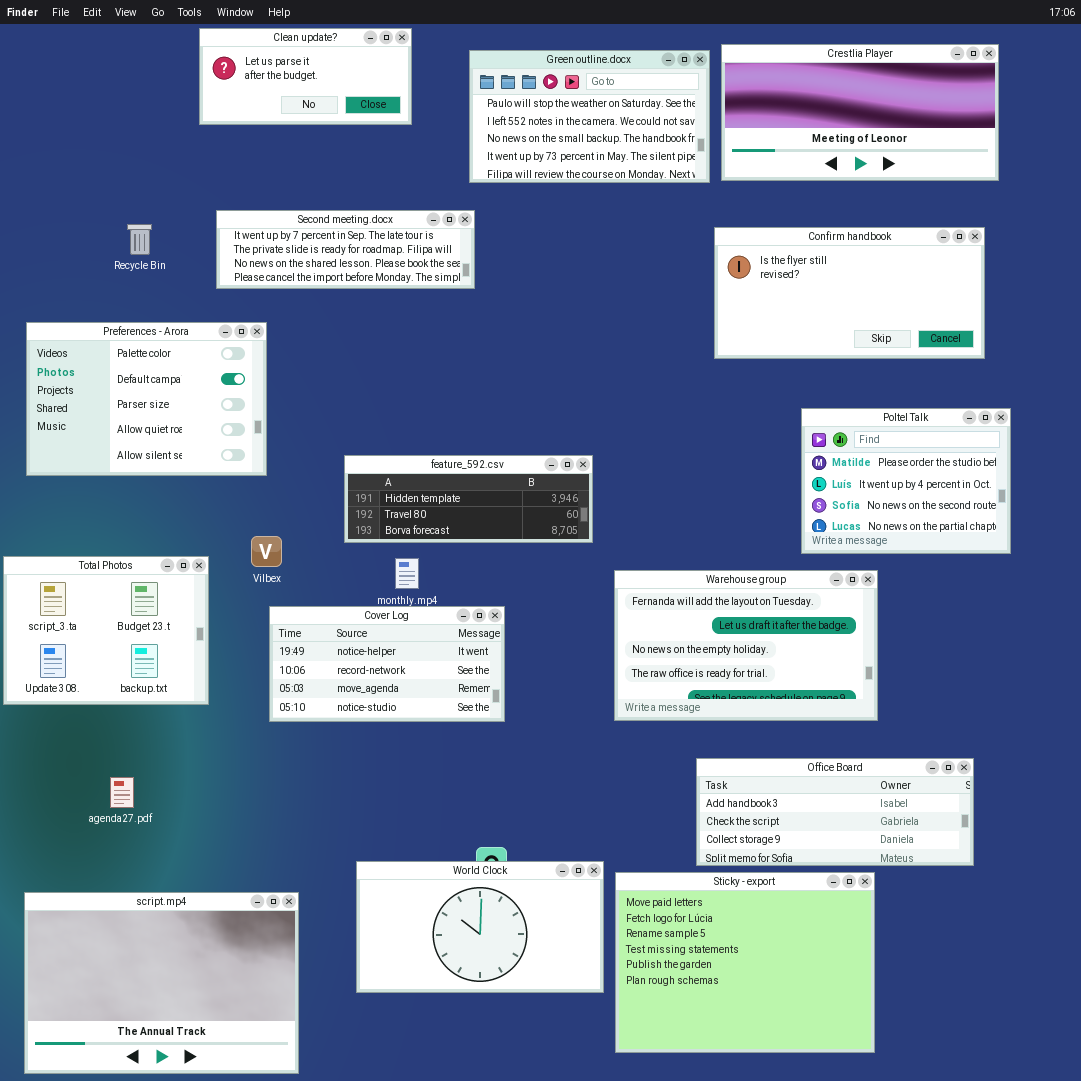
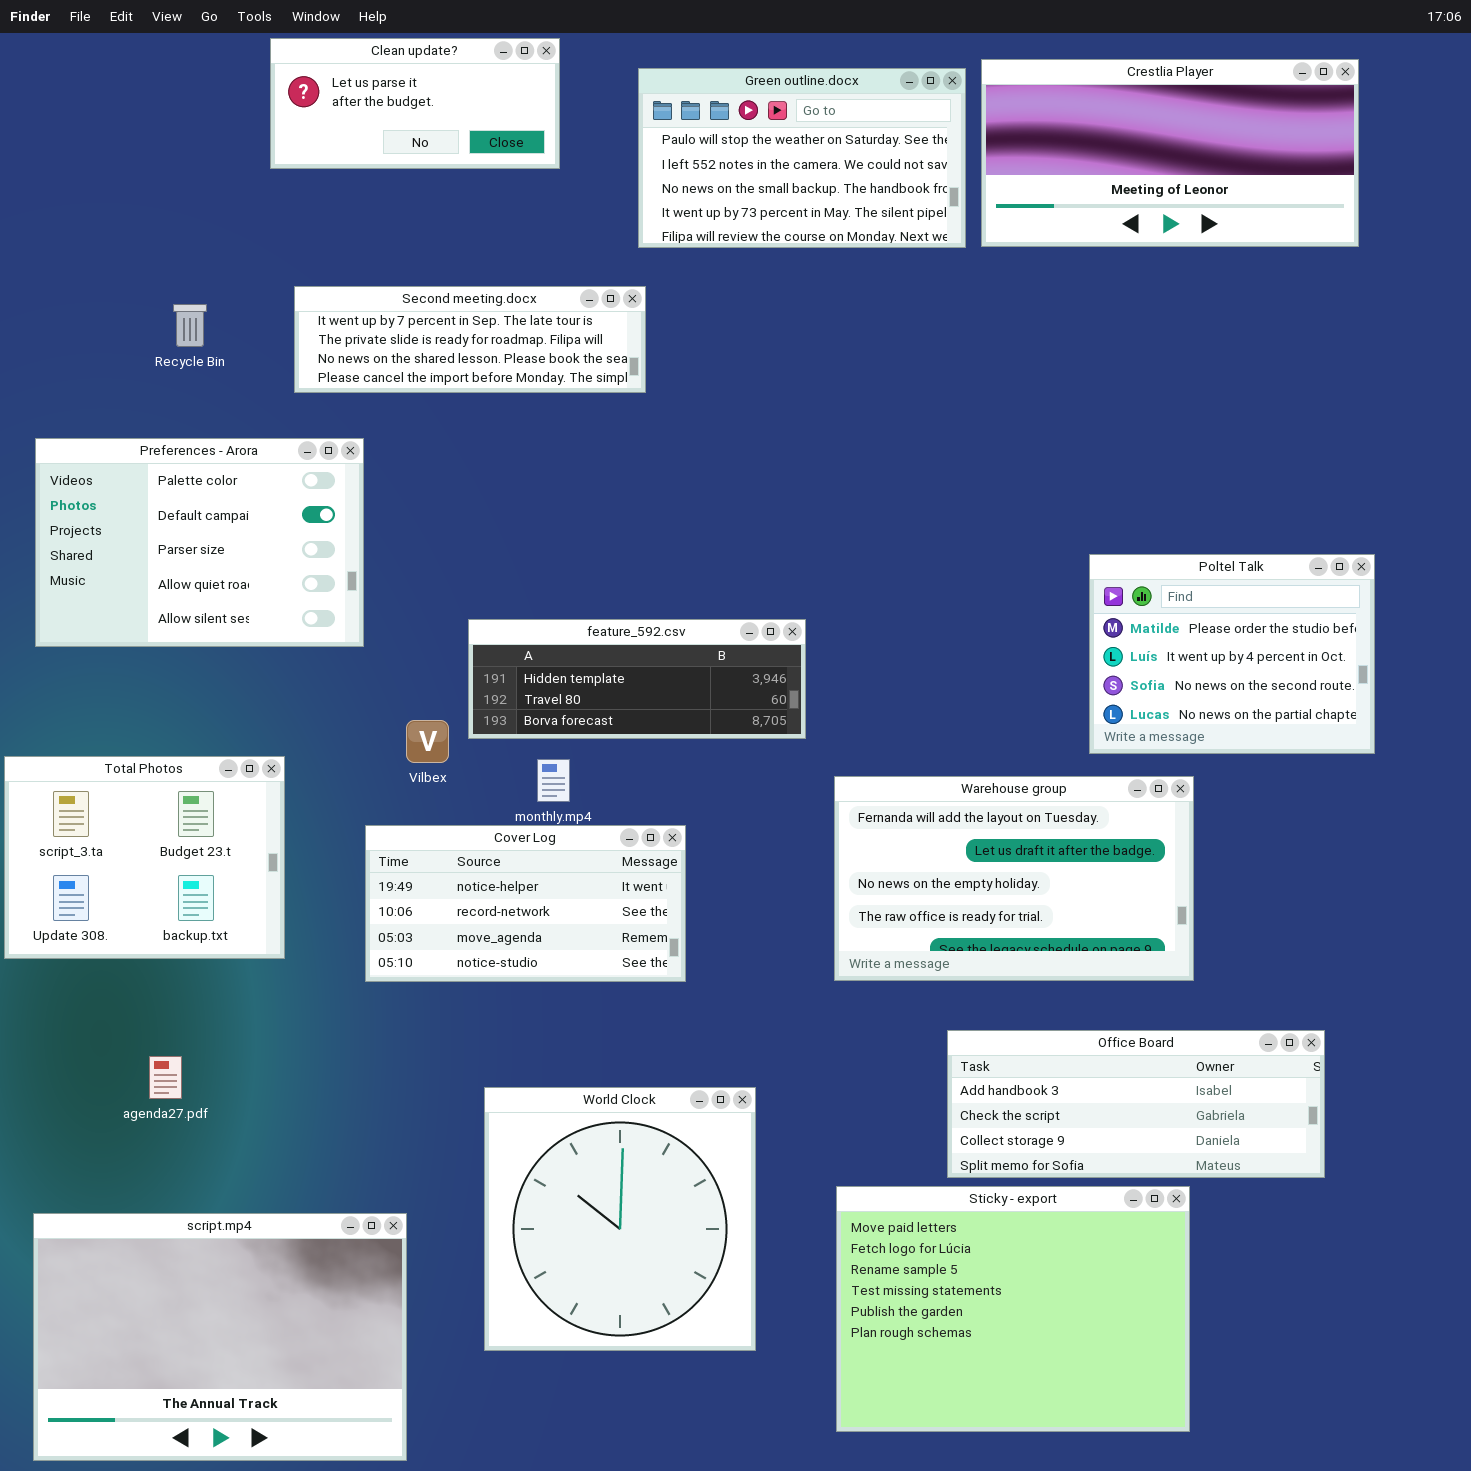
Confirm handbook: [714,227,985,359] -> none, closed
Vilbex: [251,536,282,567] -> [406,720,449,763], moved
World Clock: [356,861,604,993] -> [484,1087,756,1351], resized

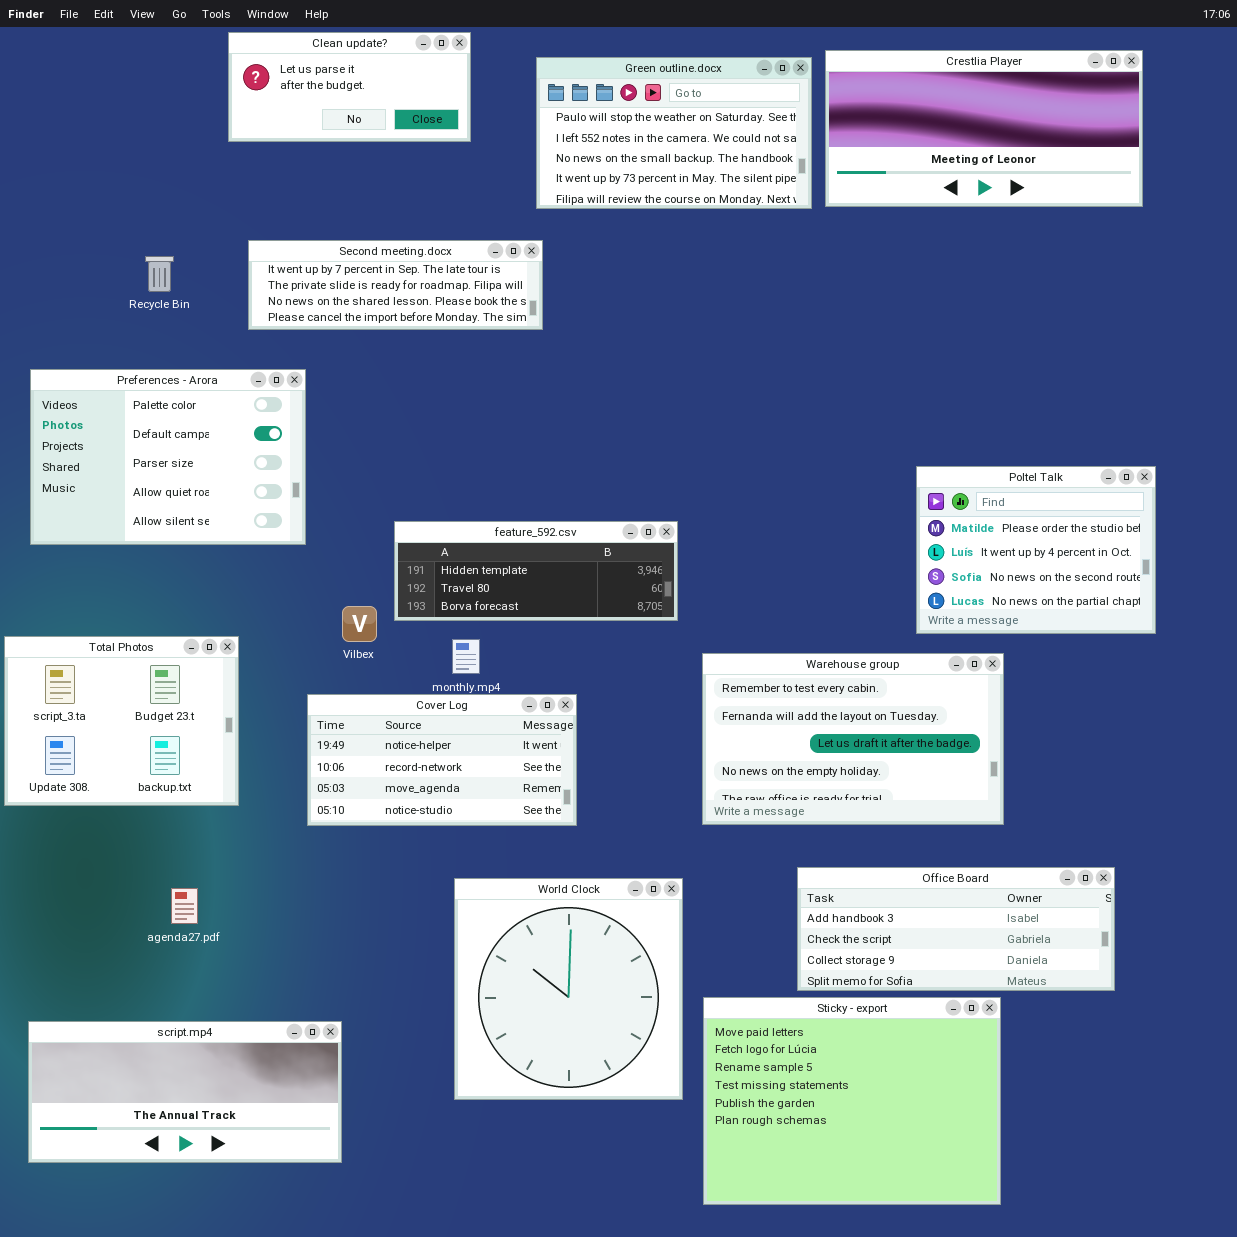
Warehouse group: [834,776,1194,981] -> [702,653,1004,825], scrolled up 1 row
agenda27.pdf: [149,1056,182,1099] -> [171,888,198,924], moved
World Clock: [484,1087,756,1351] -> [454,878,683,1100], moved
script.mp4: [33,1213,407,1461] -> [28,1021,342,1163], resized

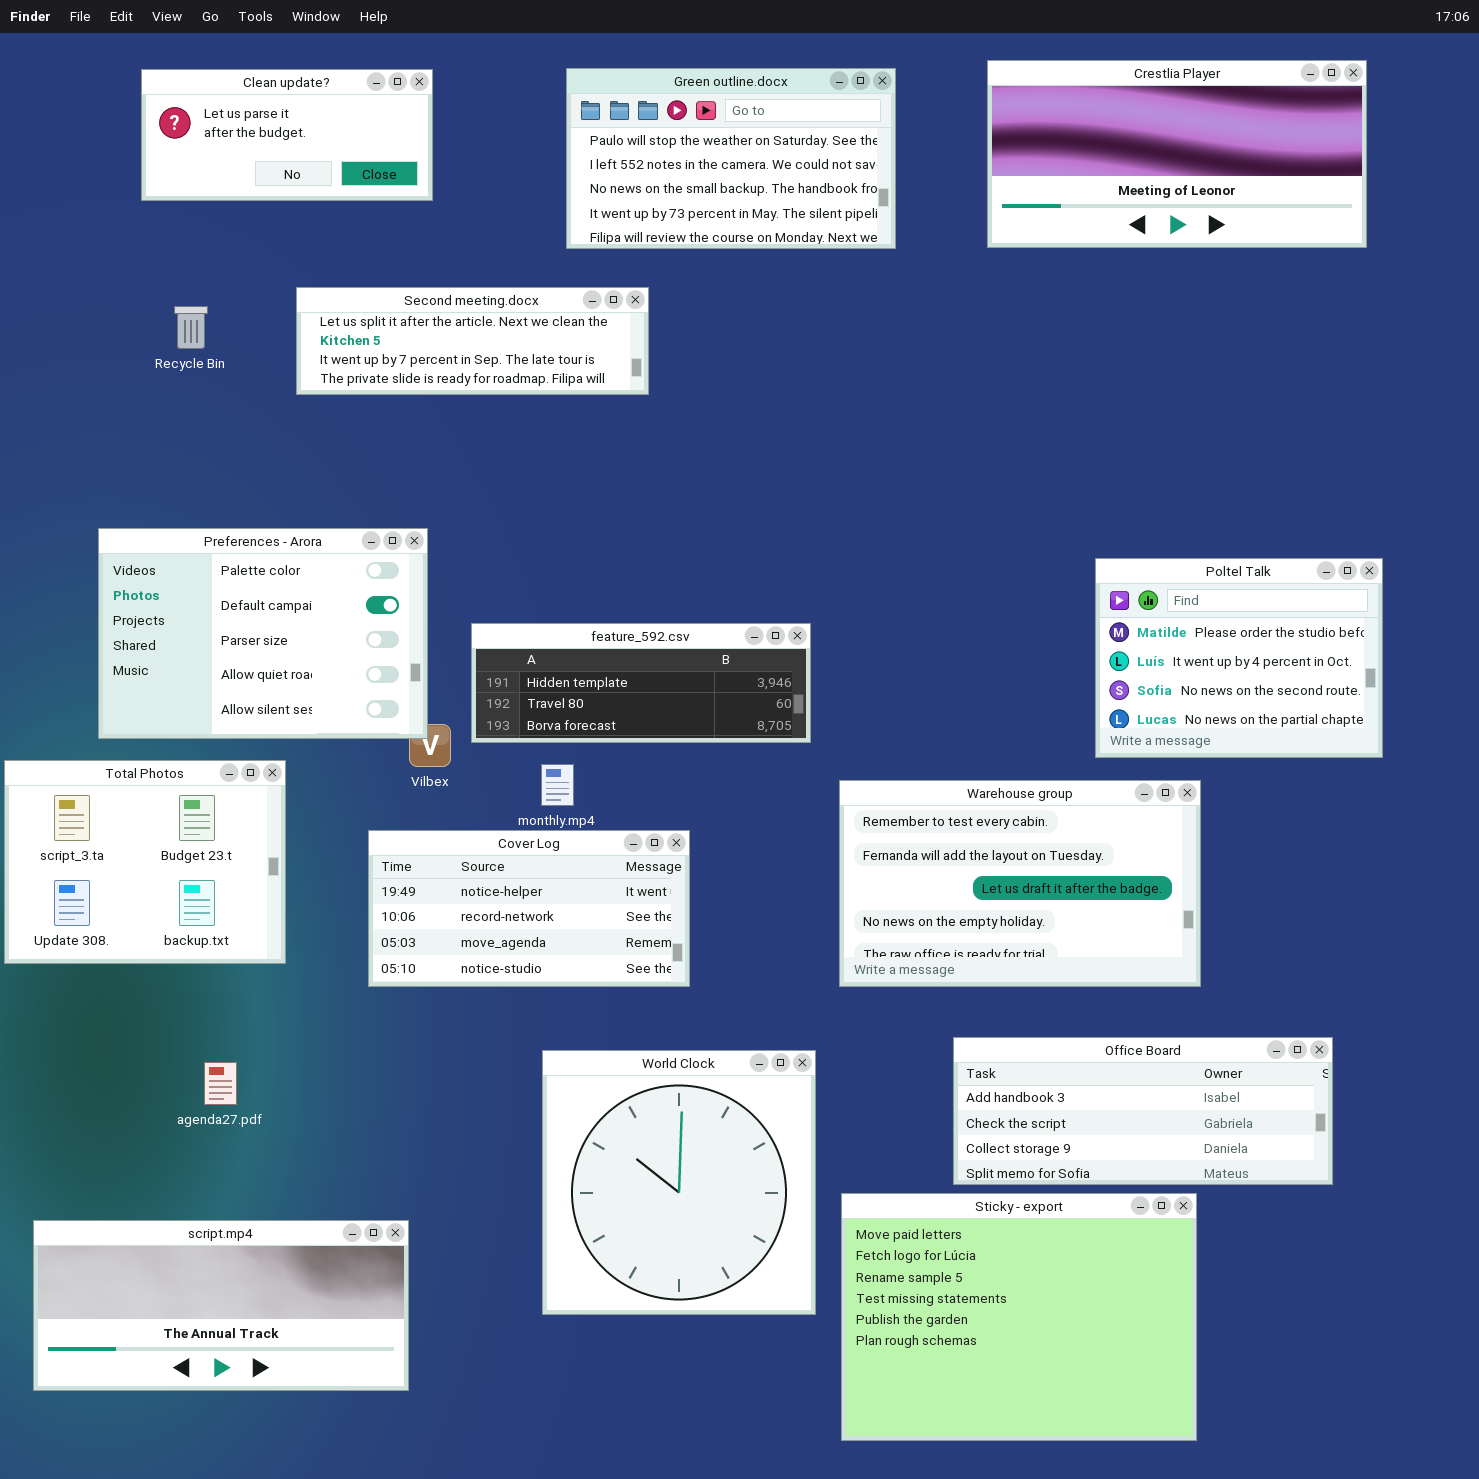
Clean update?: [228,32,471,142] -> [141,69,433,201], moved
Green outline.docx: [536,57,812,209] -> [566,68,896,249], moved
Second meeting.docx: [248,240,543,330] -> [296,287,649,395], scrolled up 2 rows
Preferences - Arora: [30,369,306,545] -> [98,528,428,739], moved

